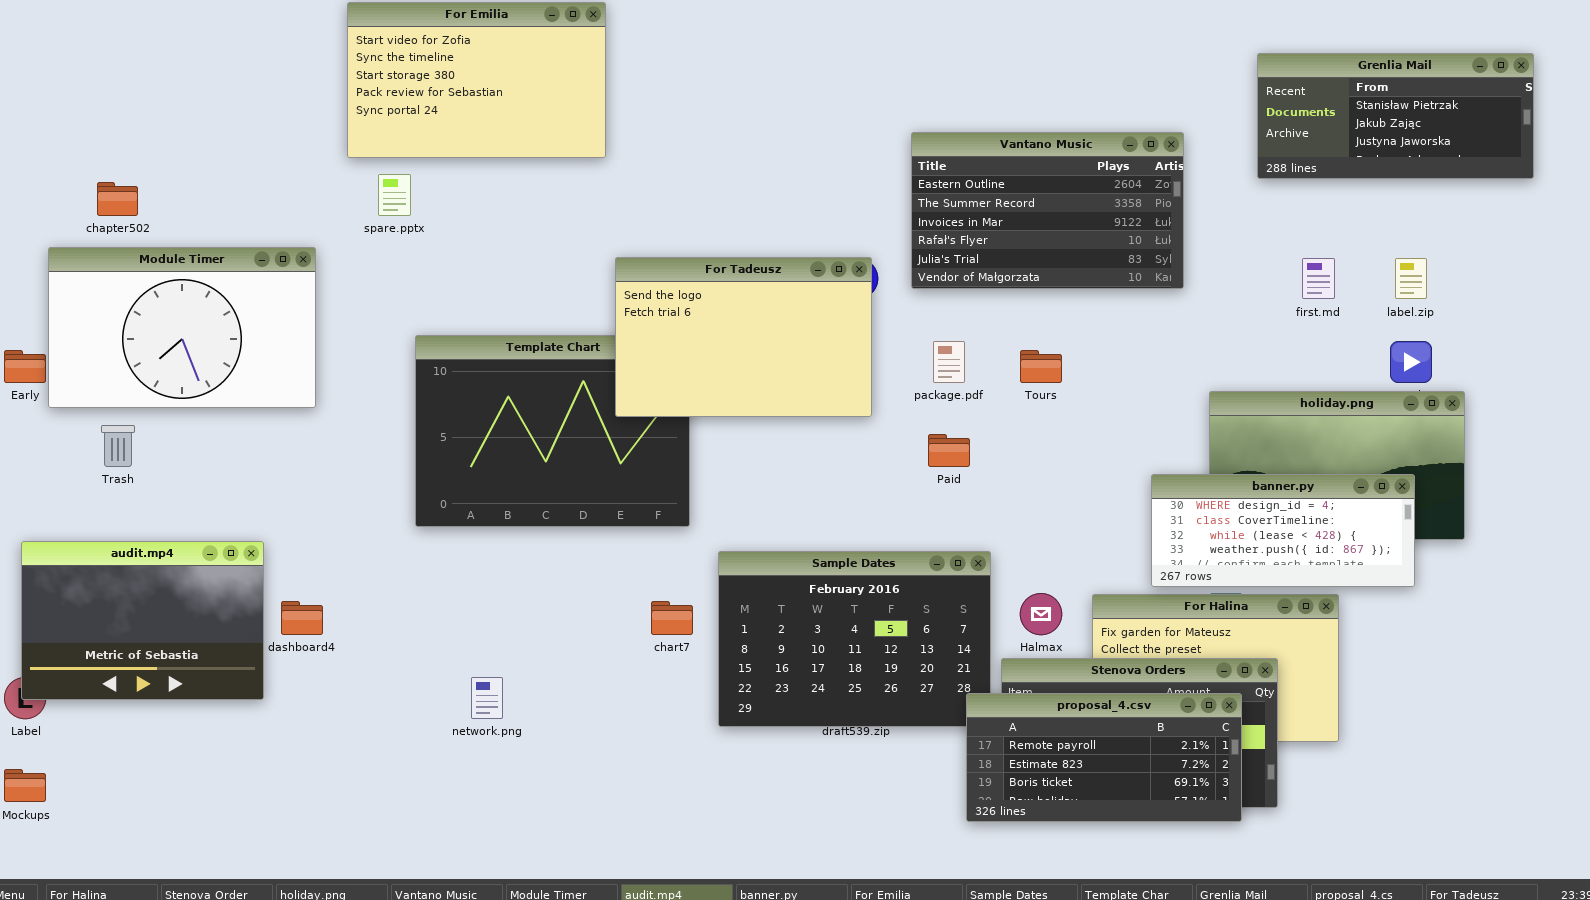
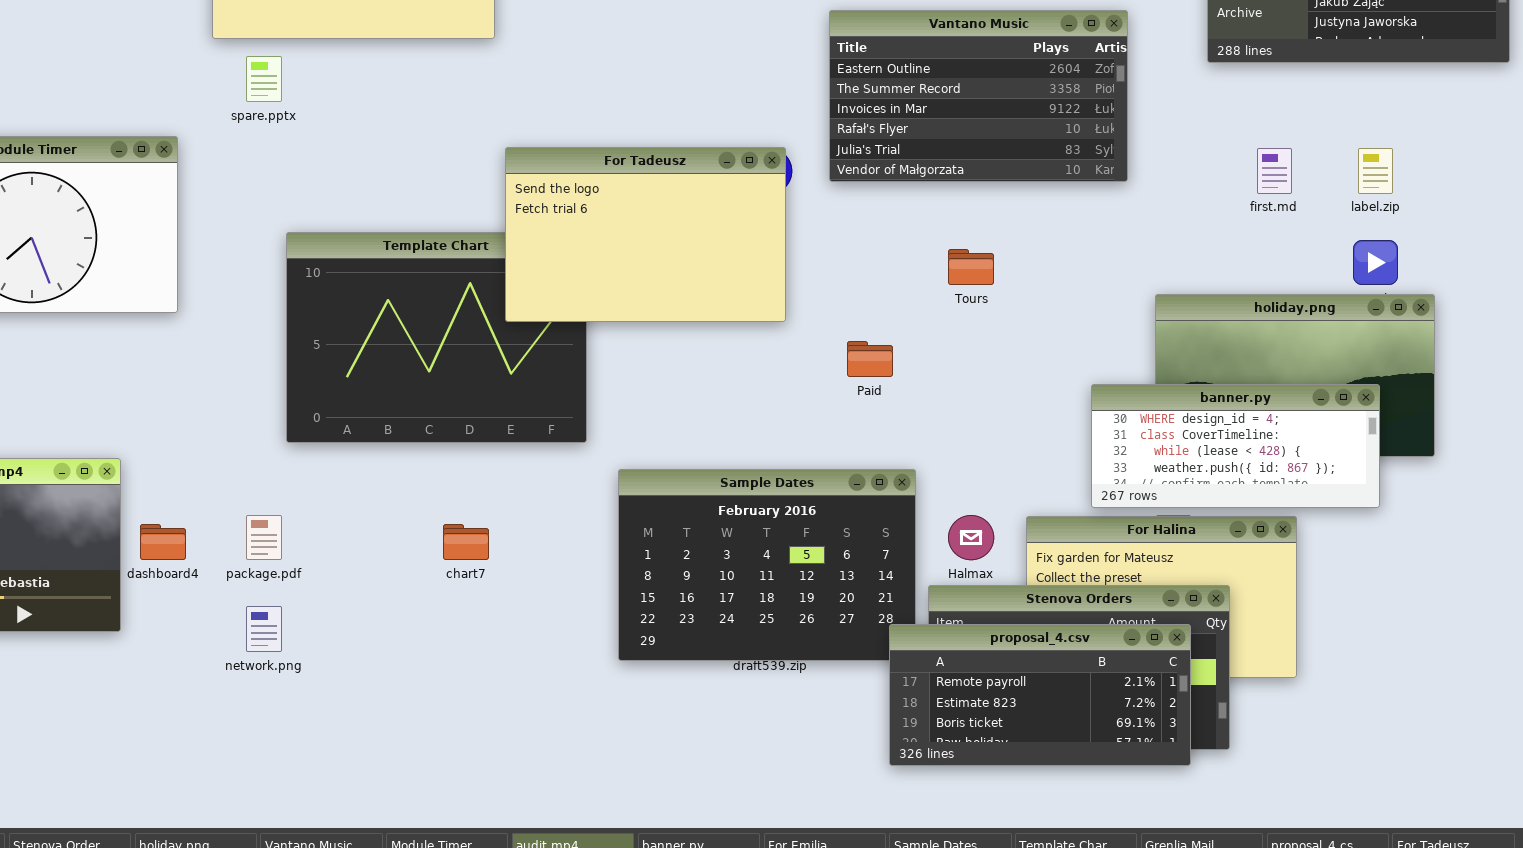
package.pdf: [933,341,965,383] -> [246,515,282,560], moved
chart7: [651,601,693,635] -> [443,524,489,560], moved
network.png: [471,677,503,719] -> [246,606,282,652], moved

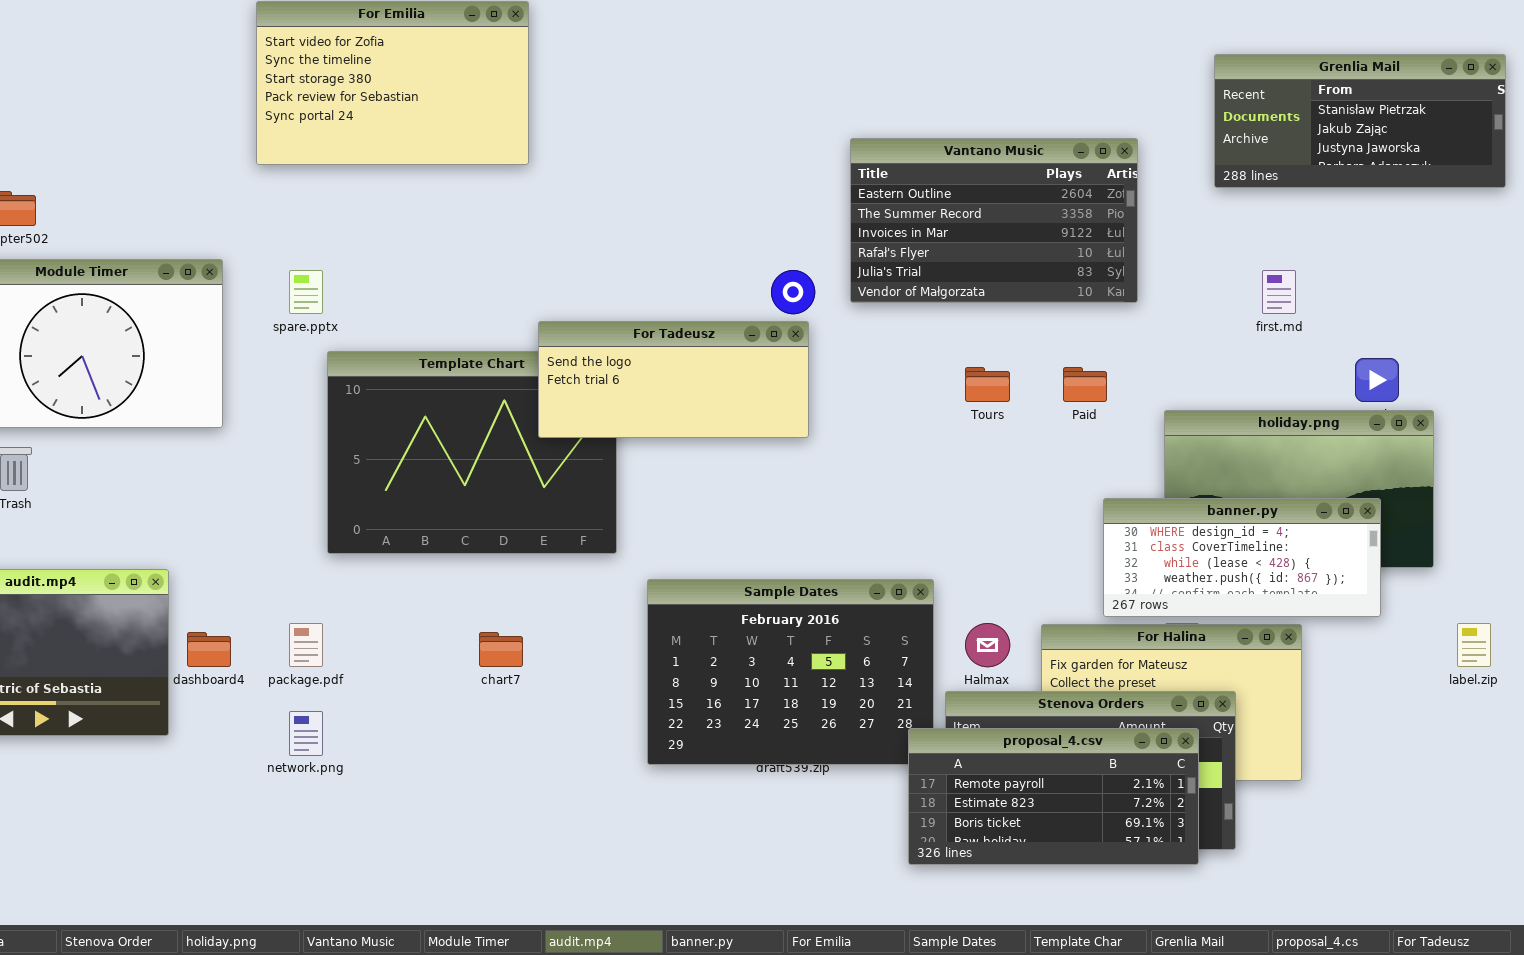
spare.pptx: [246,56,282,102] -> [289,270,323,314], moved
For Tadeusz: [505,147,786,322] -> [538,321,809,438], resized
label.zip: [1358,148,1393,194] -> [1457,623,1491,667], moved
Paid: [847,341,893,377] -> [1063,367,1107,402], moved

